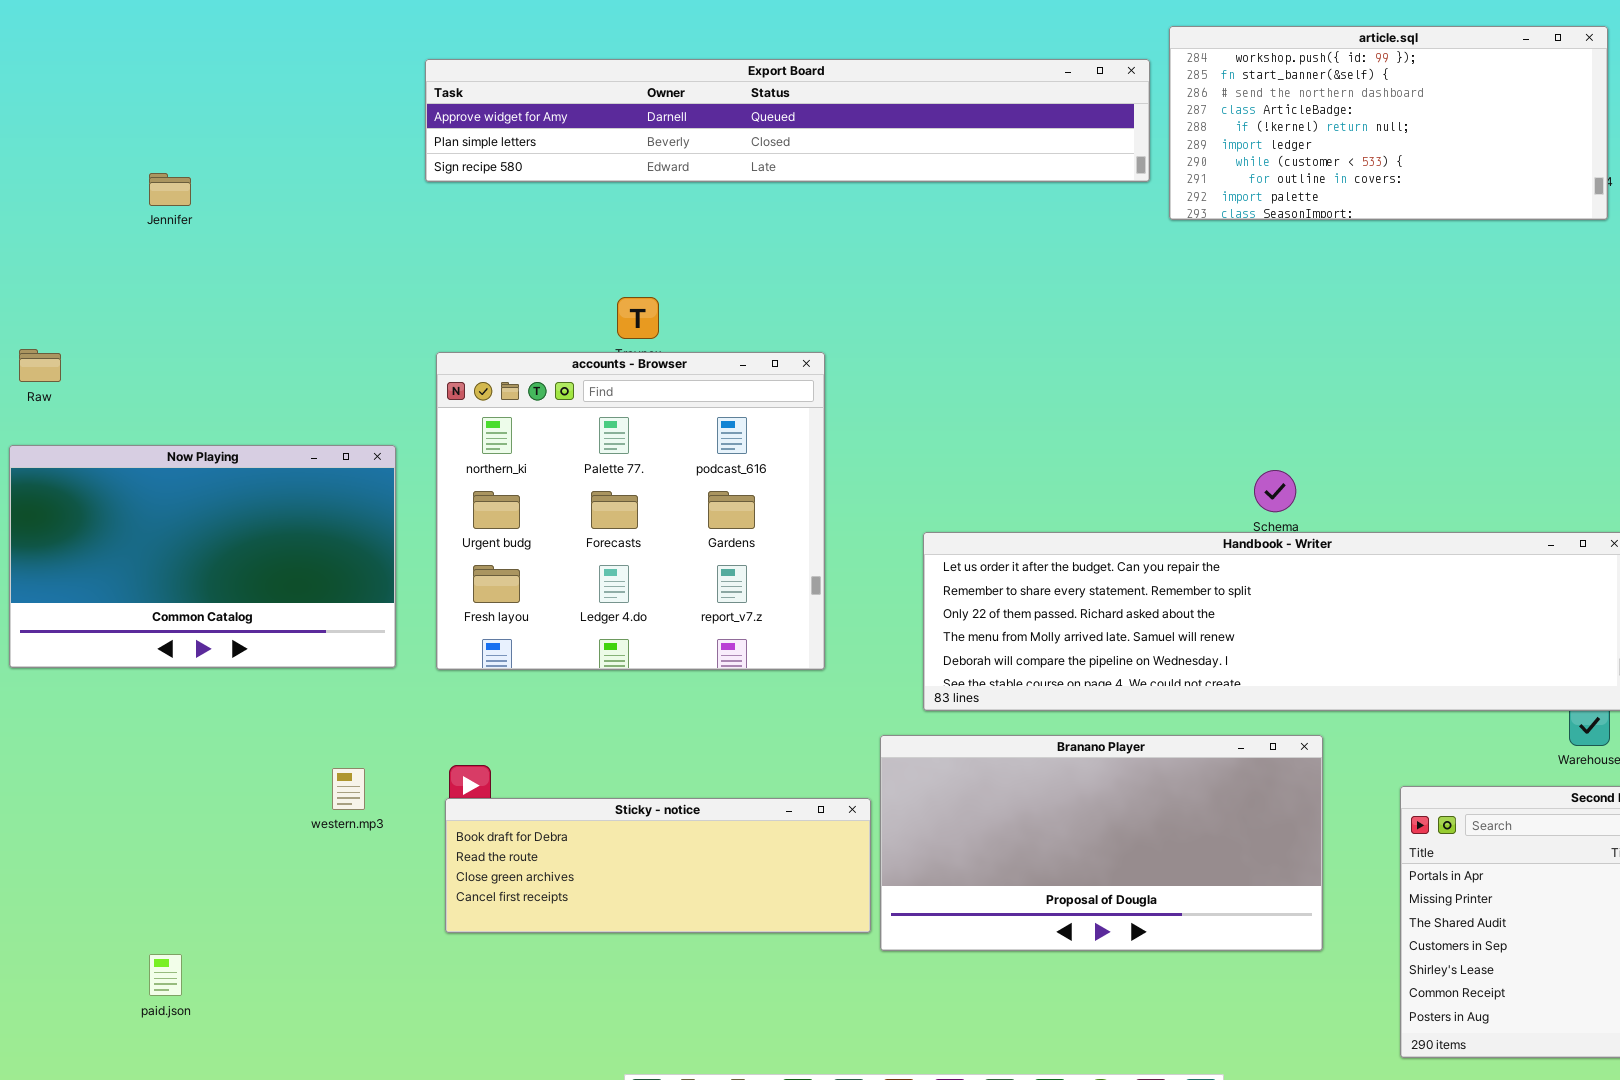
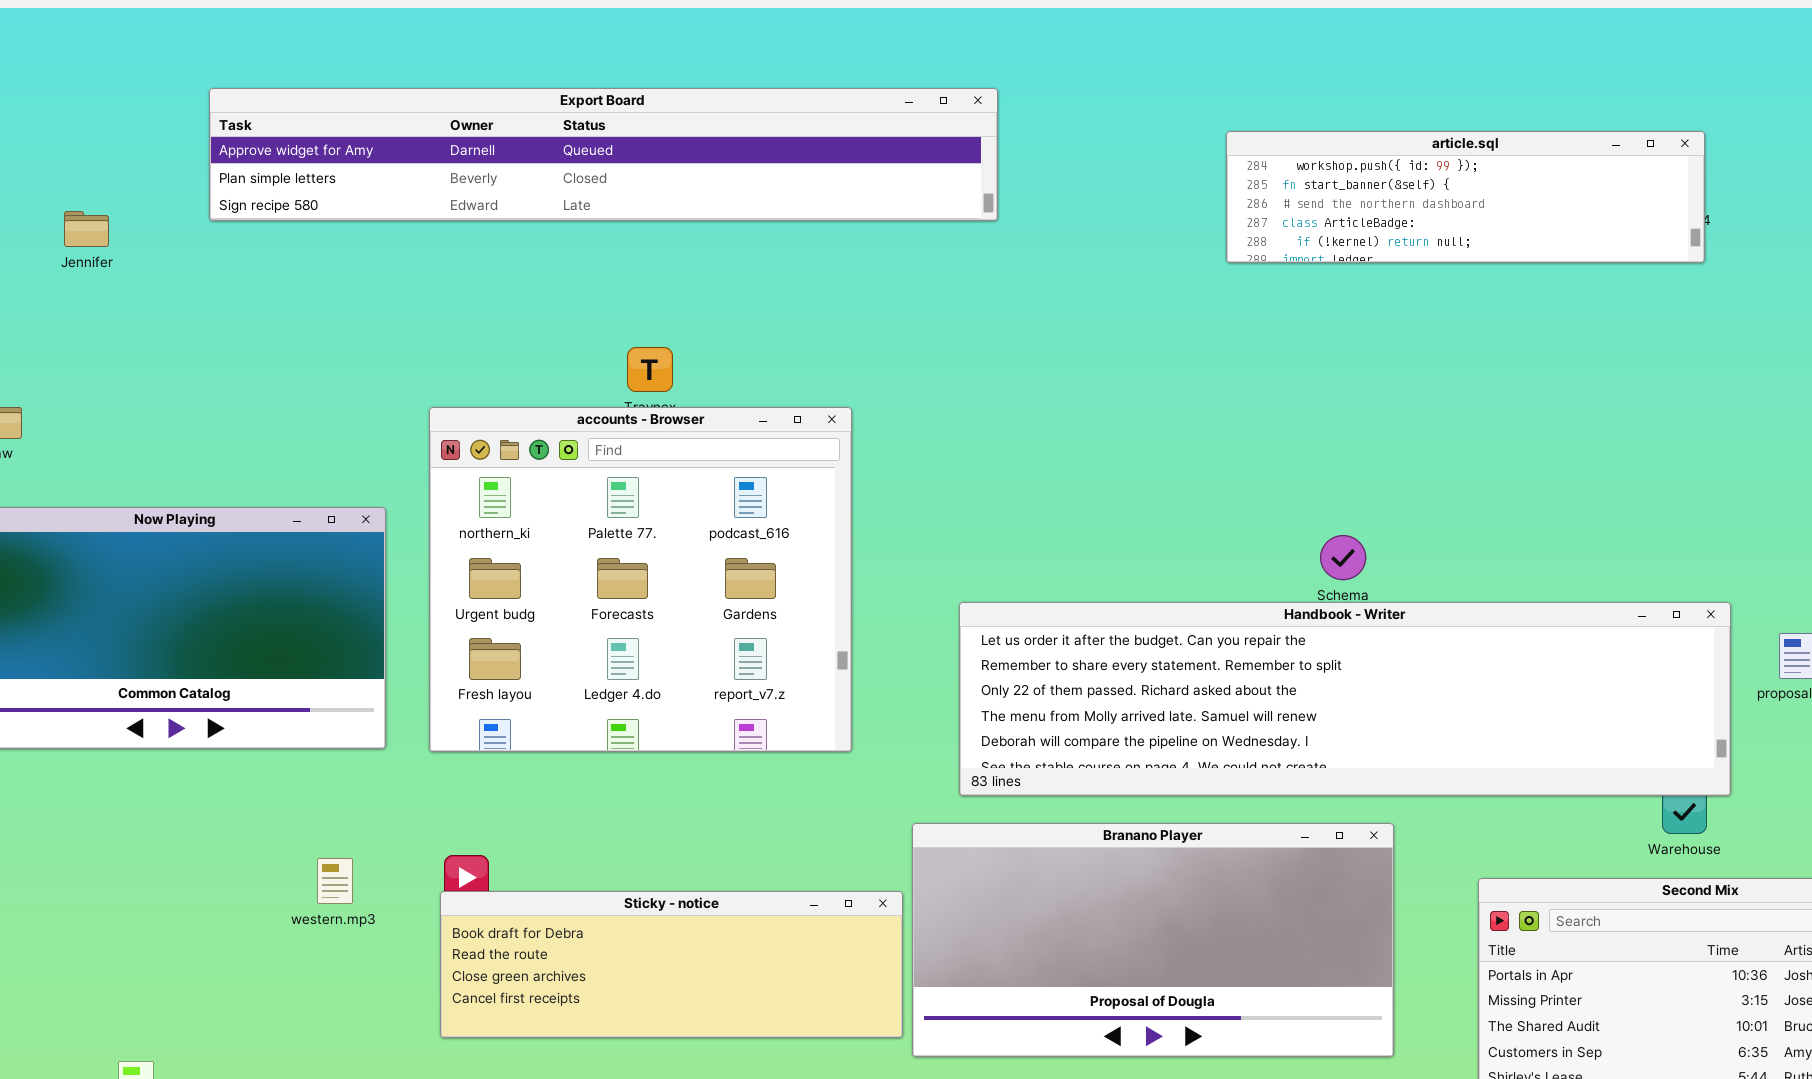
article.sql: [1169,26,1608,220] -> [1226,131,1705,263], resized
Export Board: [425,59,1150,182] -> [209,88,998,221], moved
Jennifer: [149,173,191,206] -> [64,211,109,247], moved

